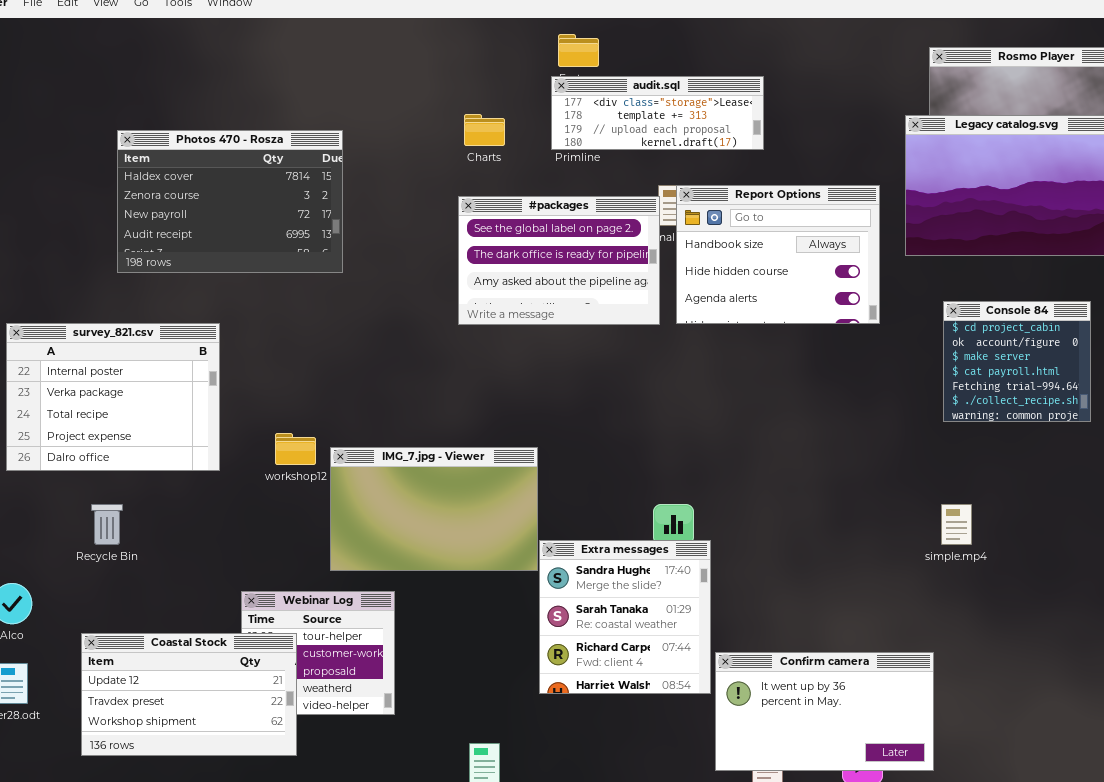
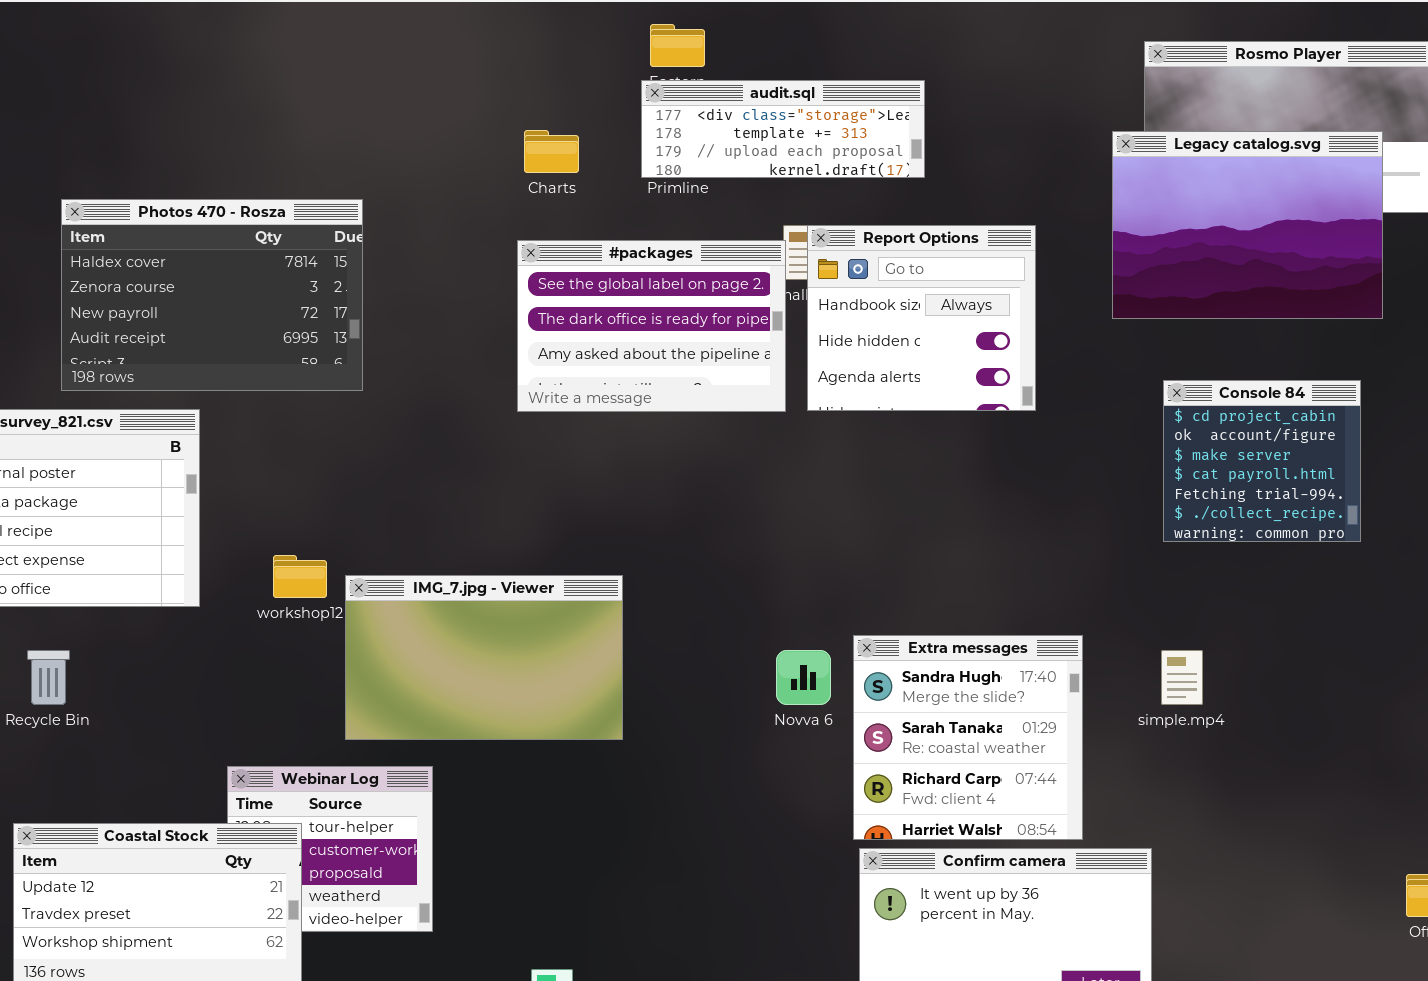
Photos 470 - Rosza: [117,130,343,273] -> [61,199,363,391], moved
Report Options: [676,185,880,324] -> [807,225,1036,411], resized
Extra messages: [539,540,711,694] -> [853,635,1083,840], moved

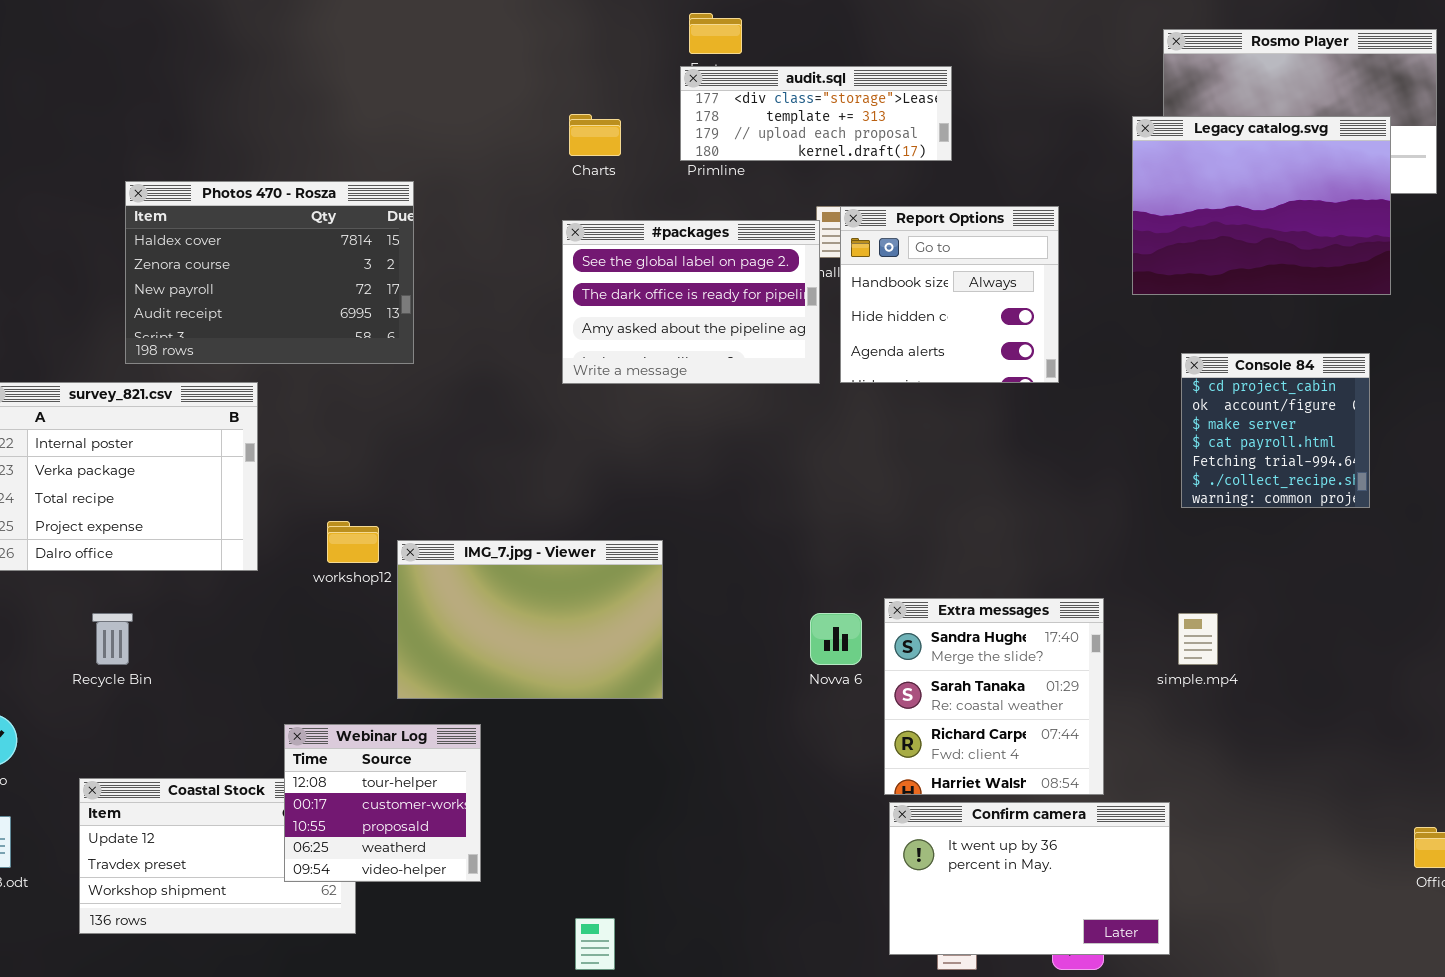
Webinar Log: [227,766,433,932] -> [284,724,481,882], raised

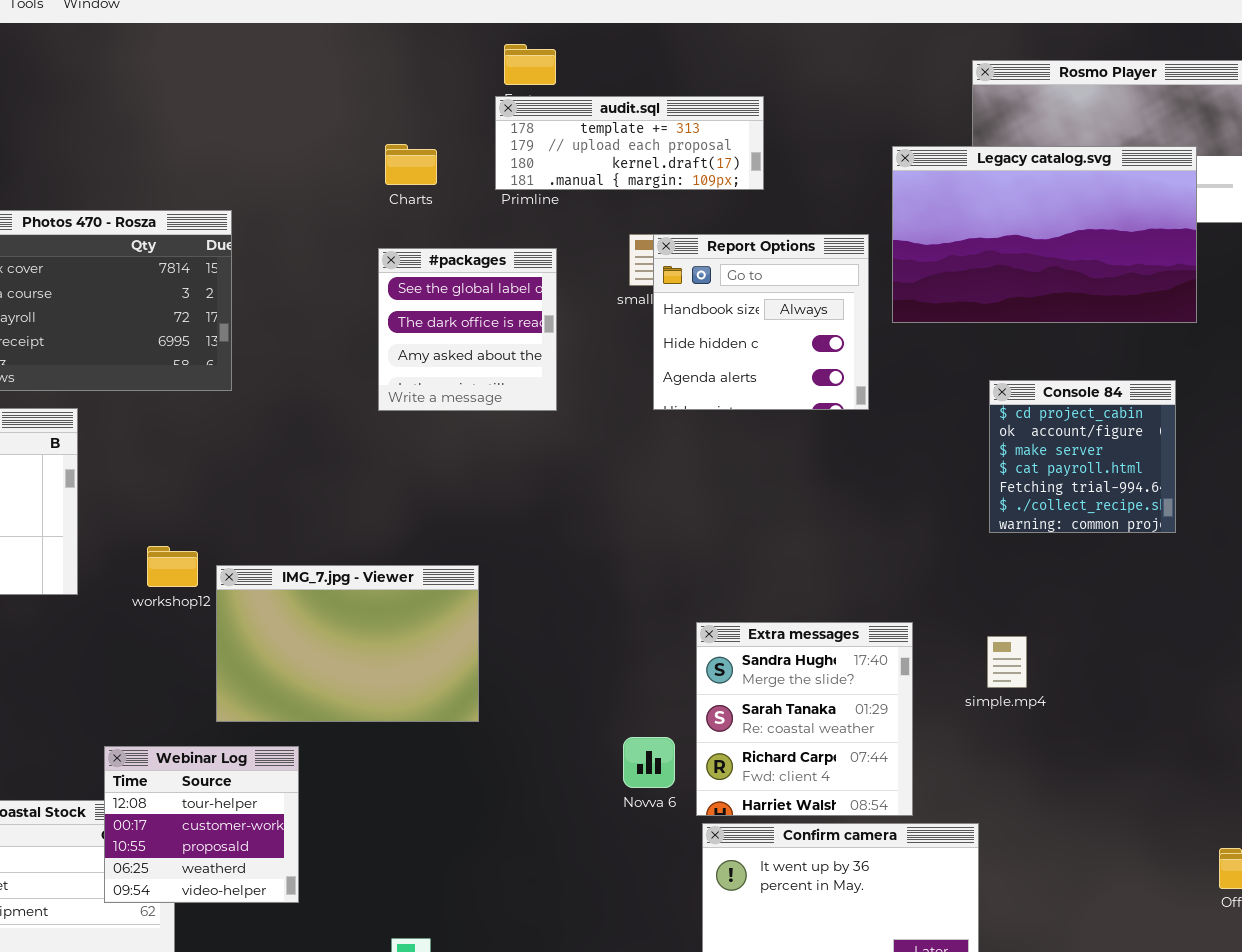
audit.sql: [680,66,952,161] -> [495,96,764,190], scrolled down 1 row
Legacy catalog.svg: [1132,116,1391,295] -> [892,146,1197,323], resized
#packages: [562,220,820,384] -> [378,248,557,411], resized
Novva 6: [810,613,862,665] -> [623,737,675,788], moved

